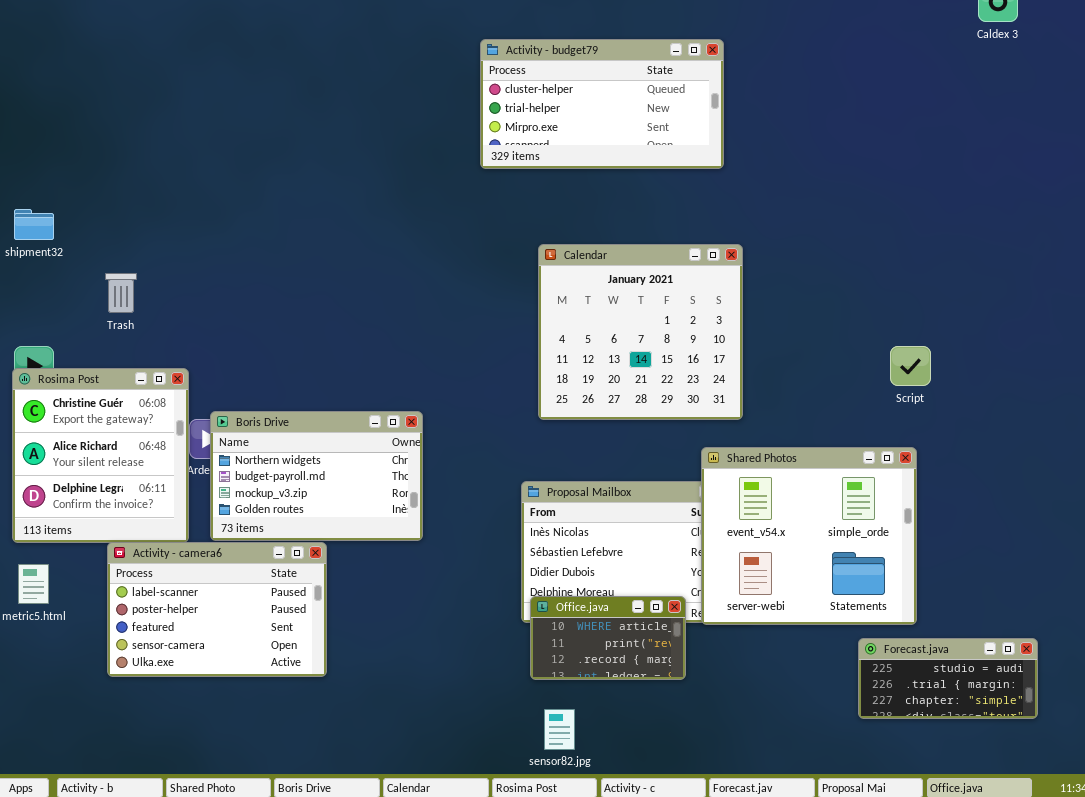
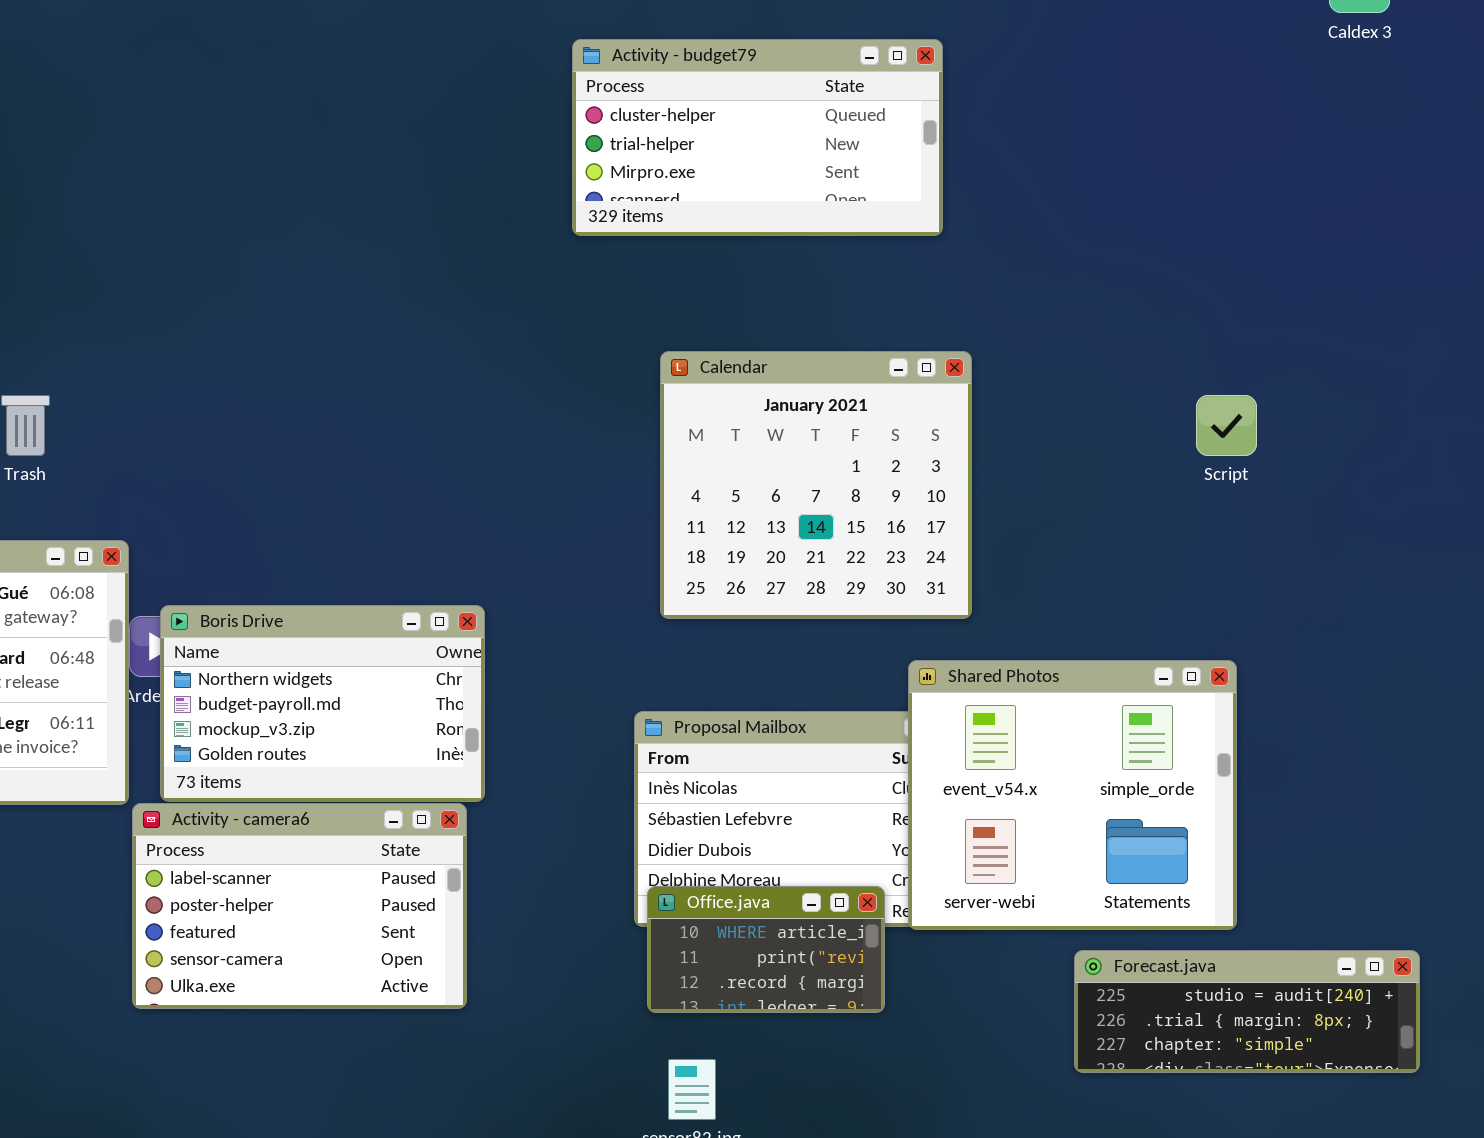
Script: [890,346,931,386] -> [1196,395,1257,456], moved
Activity - camera6: [107,542,327,677] -> [132,803,467,1009], moved
Forecast.java: [858,638,1038,719] -> [1074,950,1420,1073], resized

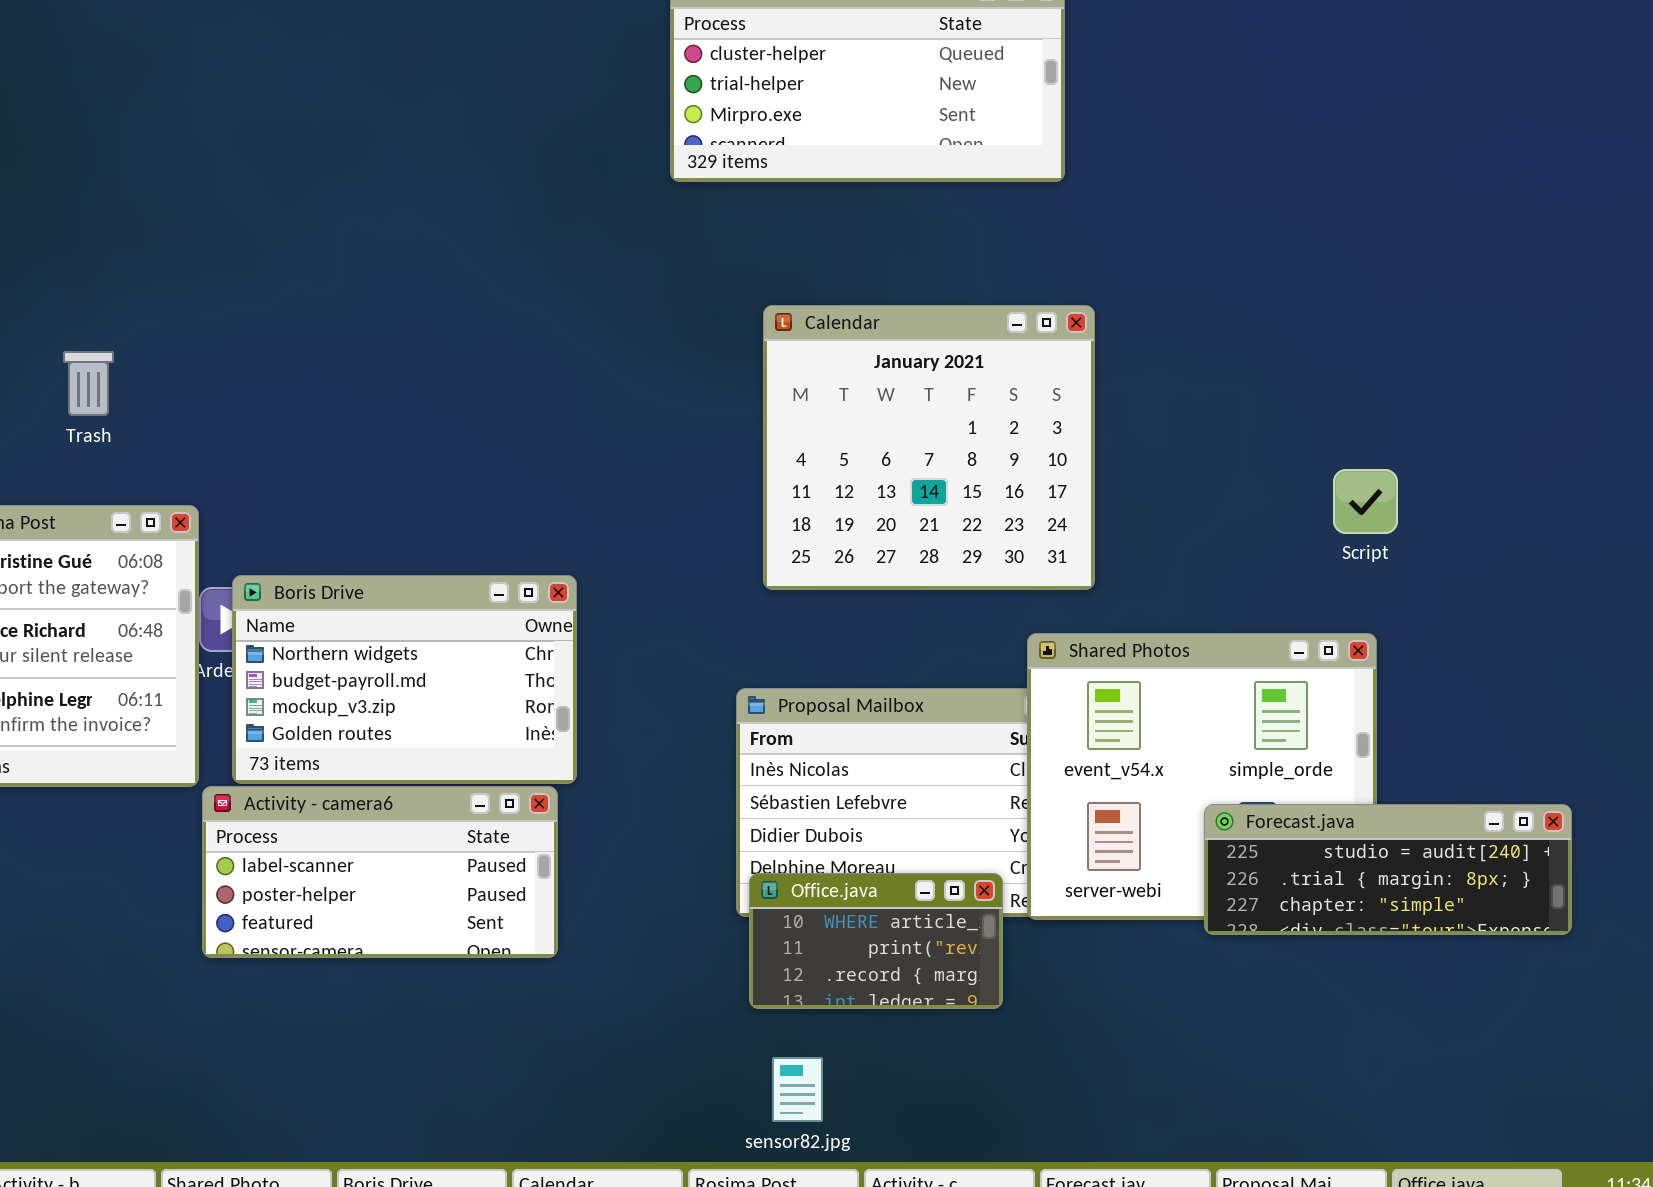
Script: [1196,395,1257,456] -> [1333,469,1398,534], moved
Activity - camera6: [132,803,467,1009] -> [202,786,558,958], resized
Forecast.java: [1074,950,1420,1073] -> [1204,804,1572,935], moved

